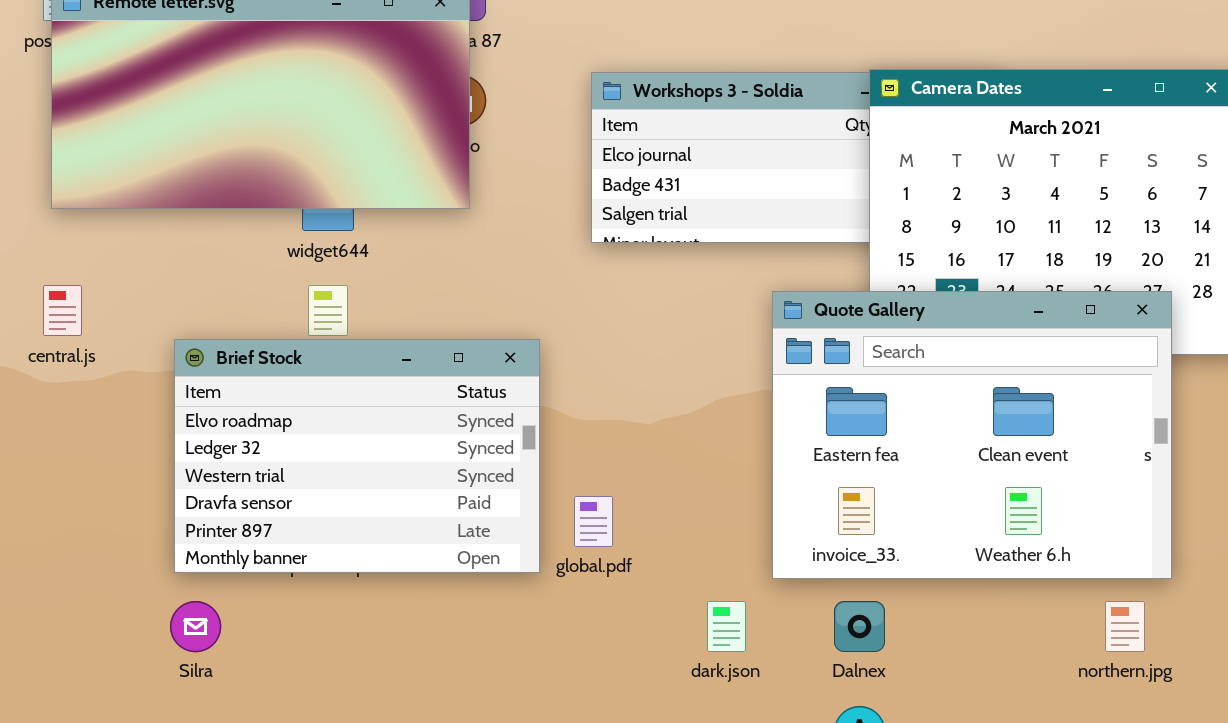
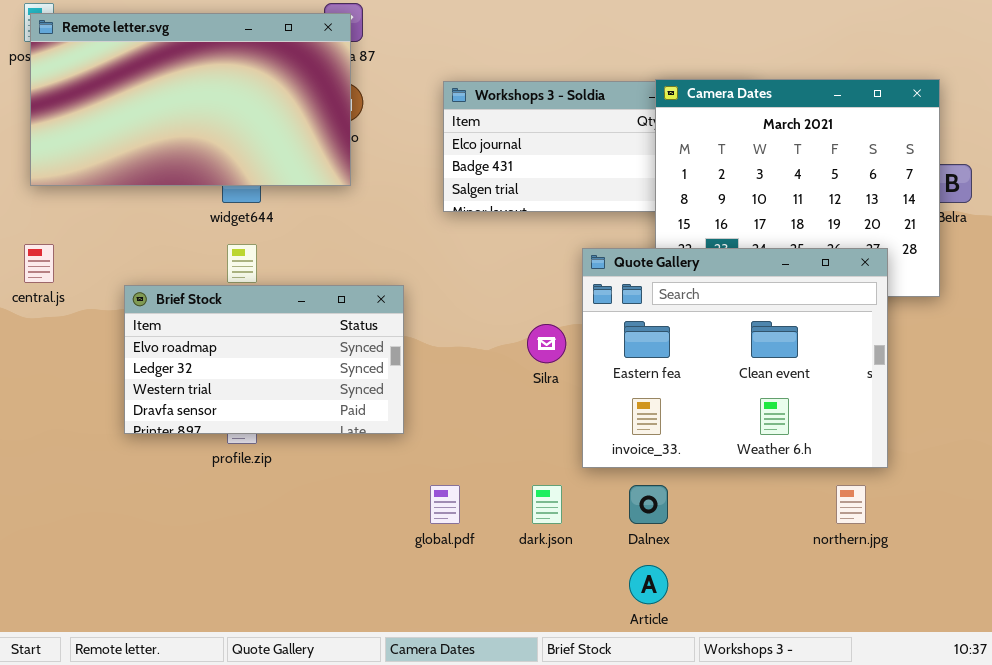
Brief Stock: [174,339,540,573] -> [124,285,404,434], resized
global.pdf: [574,496,613,547] -> [430,485,460,524], moved
Silra: [170,601,221,652] -> [527,324,566,363], moved

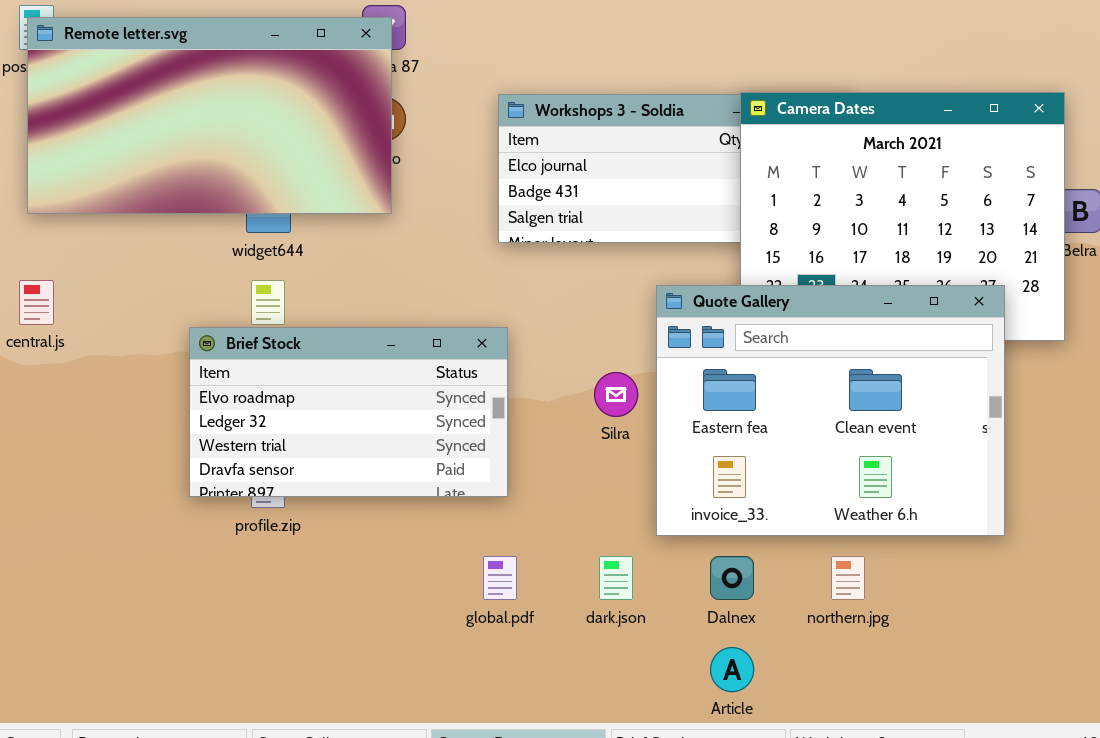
Brief Stock: [124,285,404,434] -> [189,327,508,497], moved
northern.jpg: [836,485,866,524] -> [831,556,865,600], moved

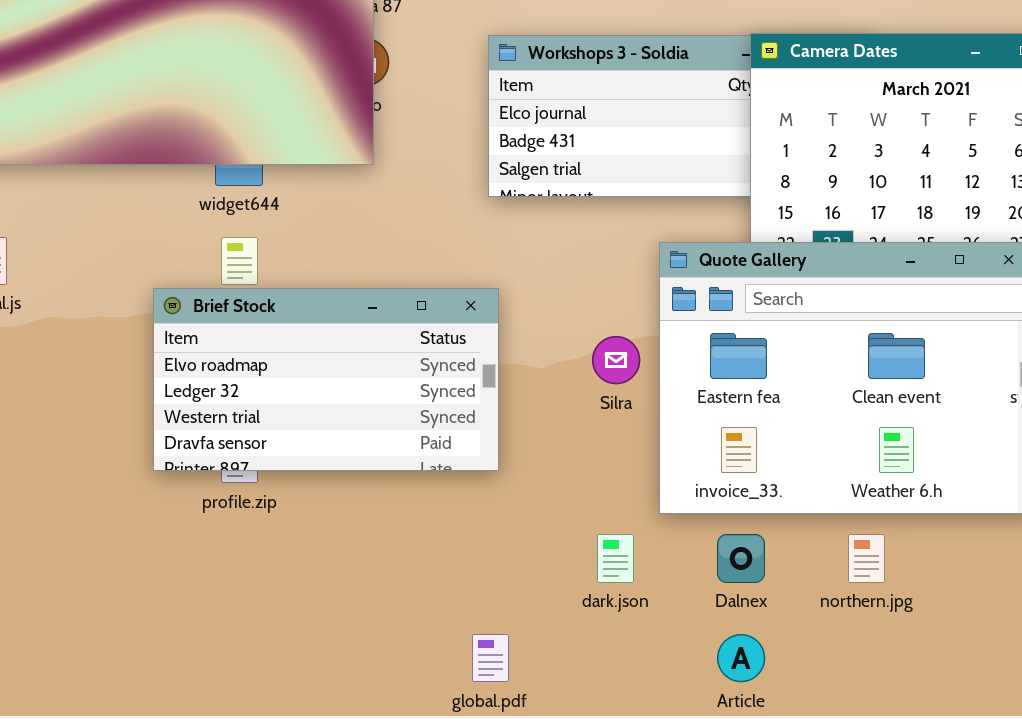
global.pdf: [483,556,517,600] -> [472,634,509,682], moved

